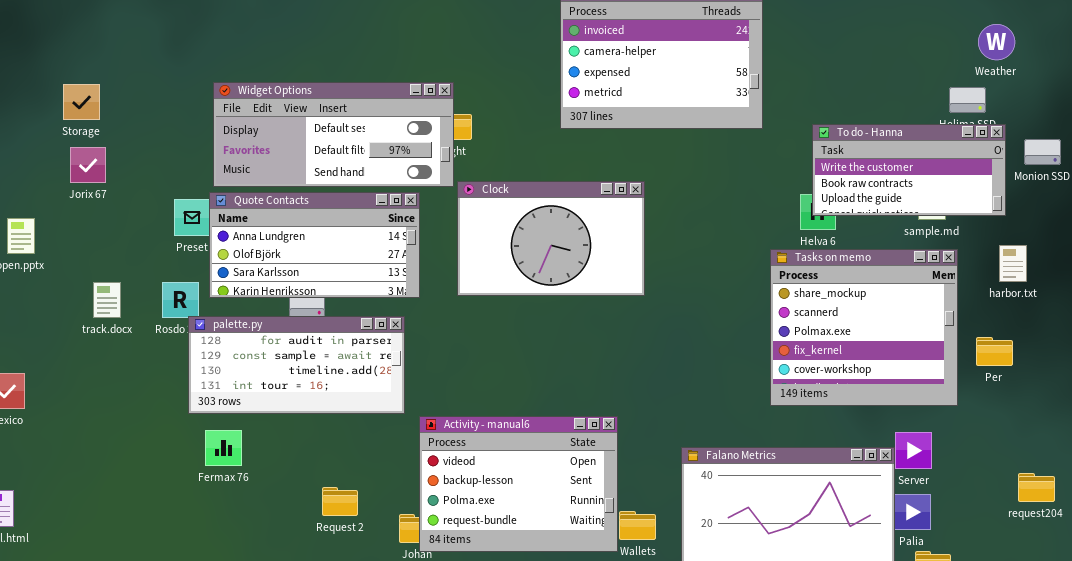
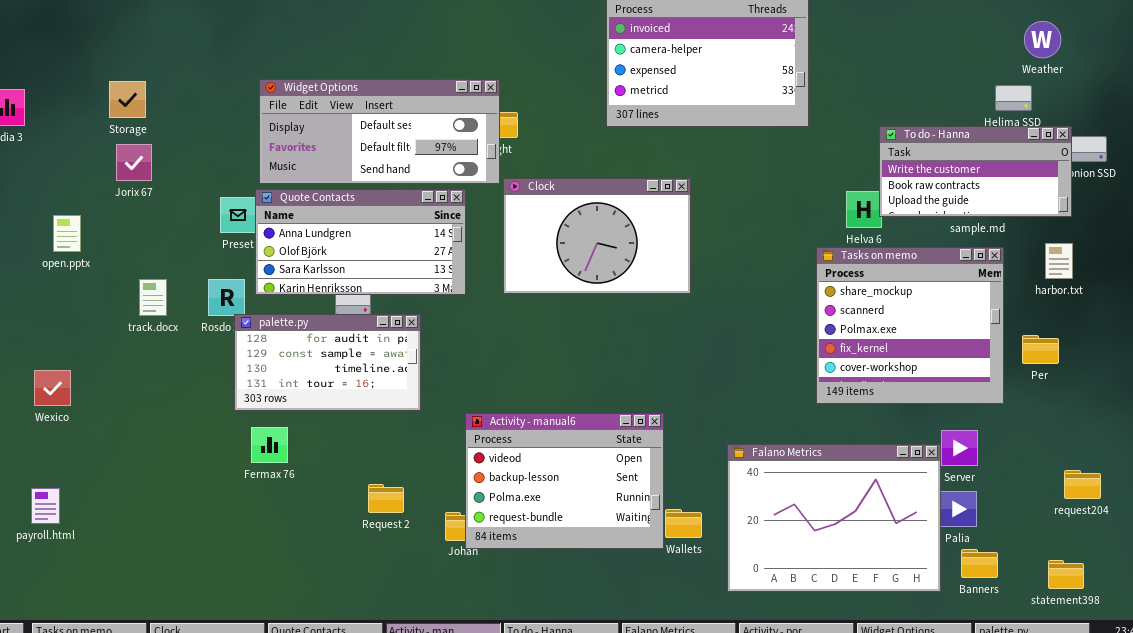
To do - Hanna: [812,124,1006,216] -> [879,126,1072,217], moved
palette.py: [188,316,405,414] -> [234,314,421,411], resized

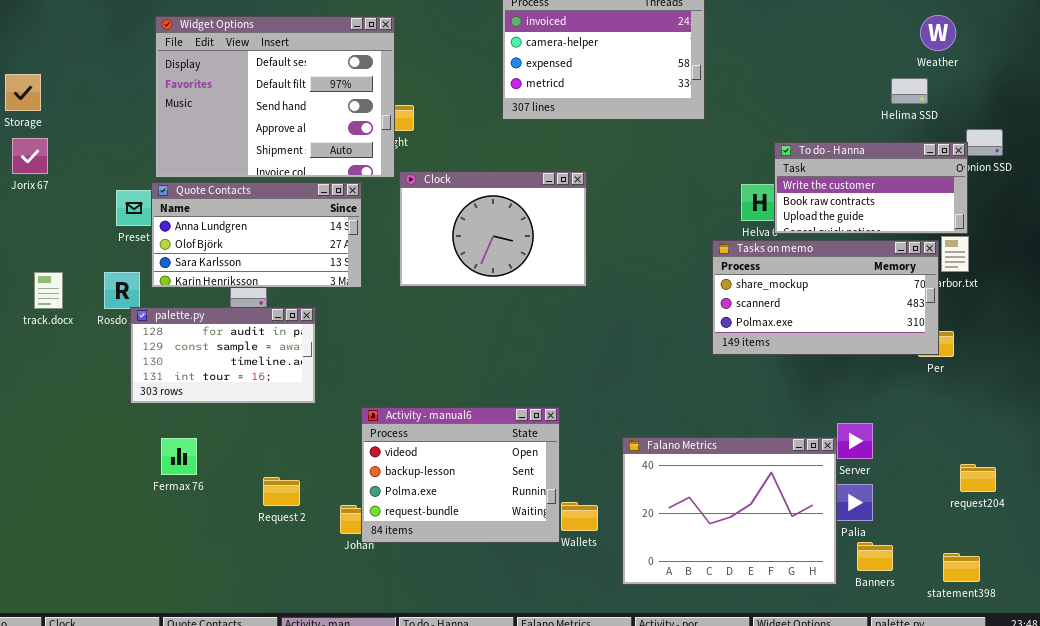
Widget Options: [259,79,500,184] -> [155,16,395,178], resized
To do - Hanna: [879,126,1072,217] -> [774,142,968,234], moved
Tasks on memo: [816,247,1004,404] -> [712,240,939,355], resized
Fermax 76: [251,427,288,463] -> [161,438,197,475], moved

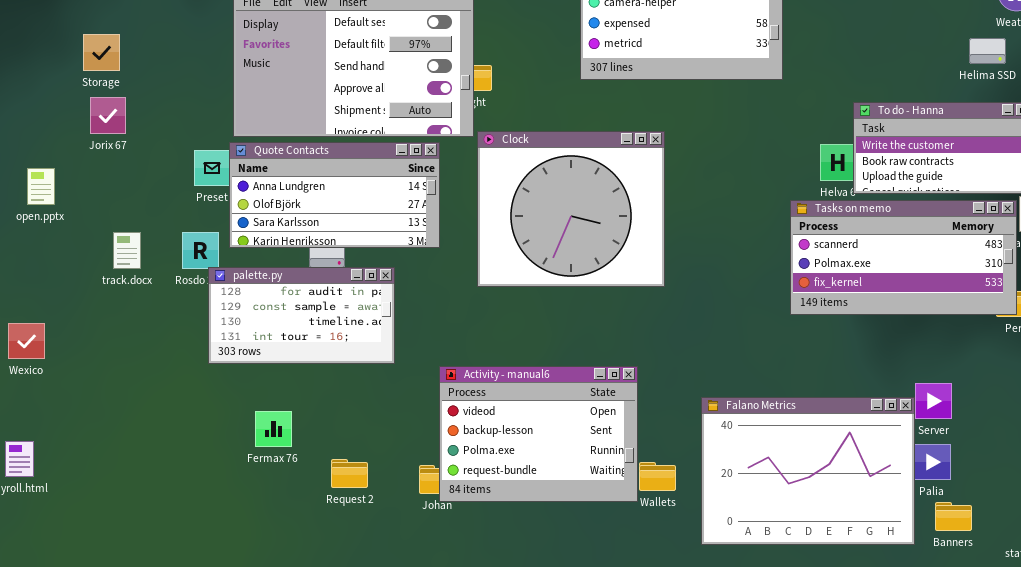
Clock: [399,171,587,287] -> [477,131,665,287], resized
Tasks on memo: [712,240,939,355] -> [790,200,1017,315], scrolled down 1 row
Fermax 76: [161,438,197,475] -> [255,411,292,447], moved
Request 2: [263,477,300,506] -> [331,459,368,488], moved

